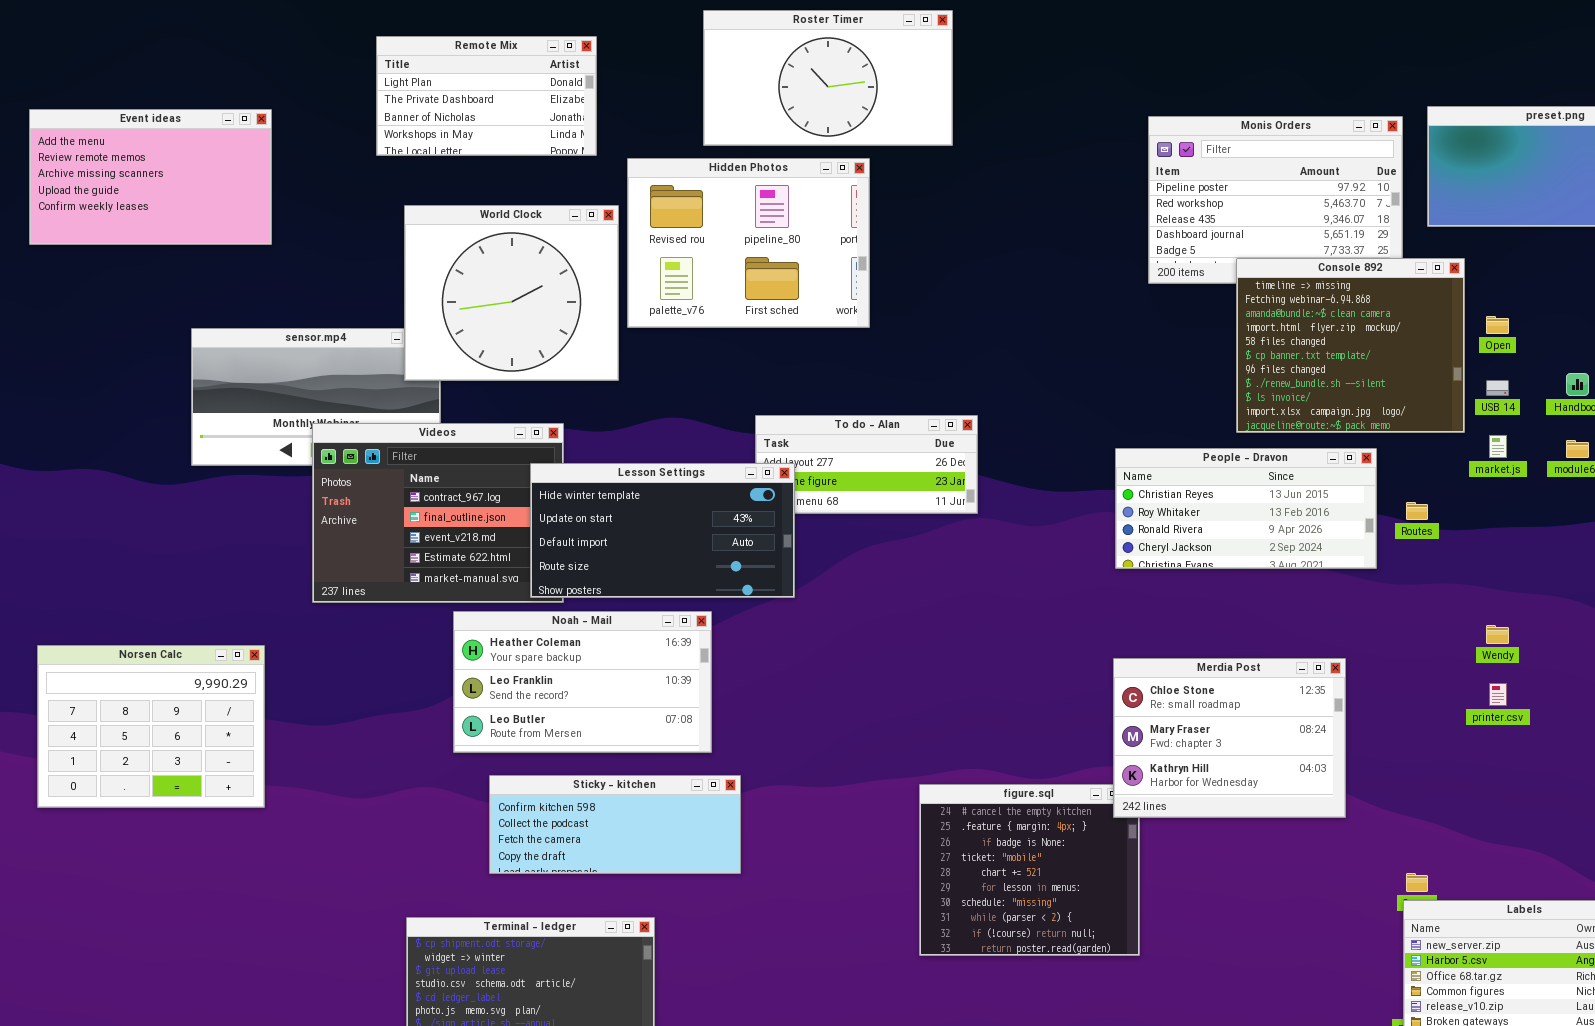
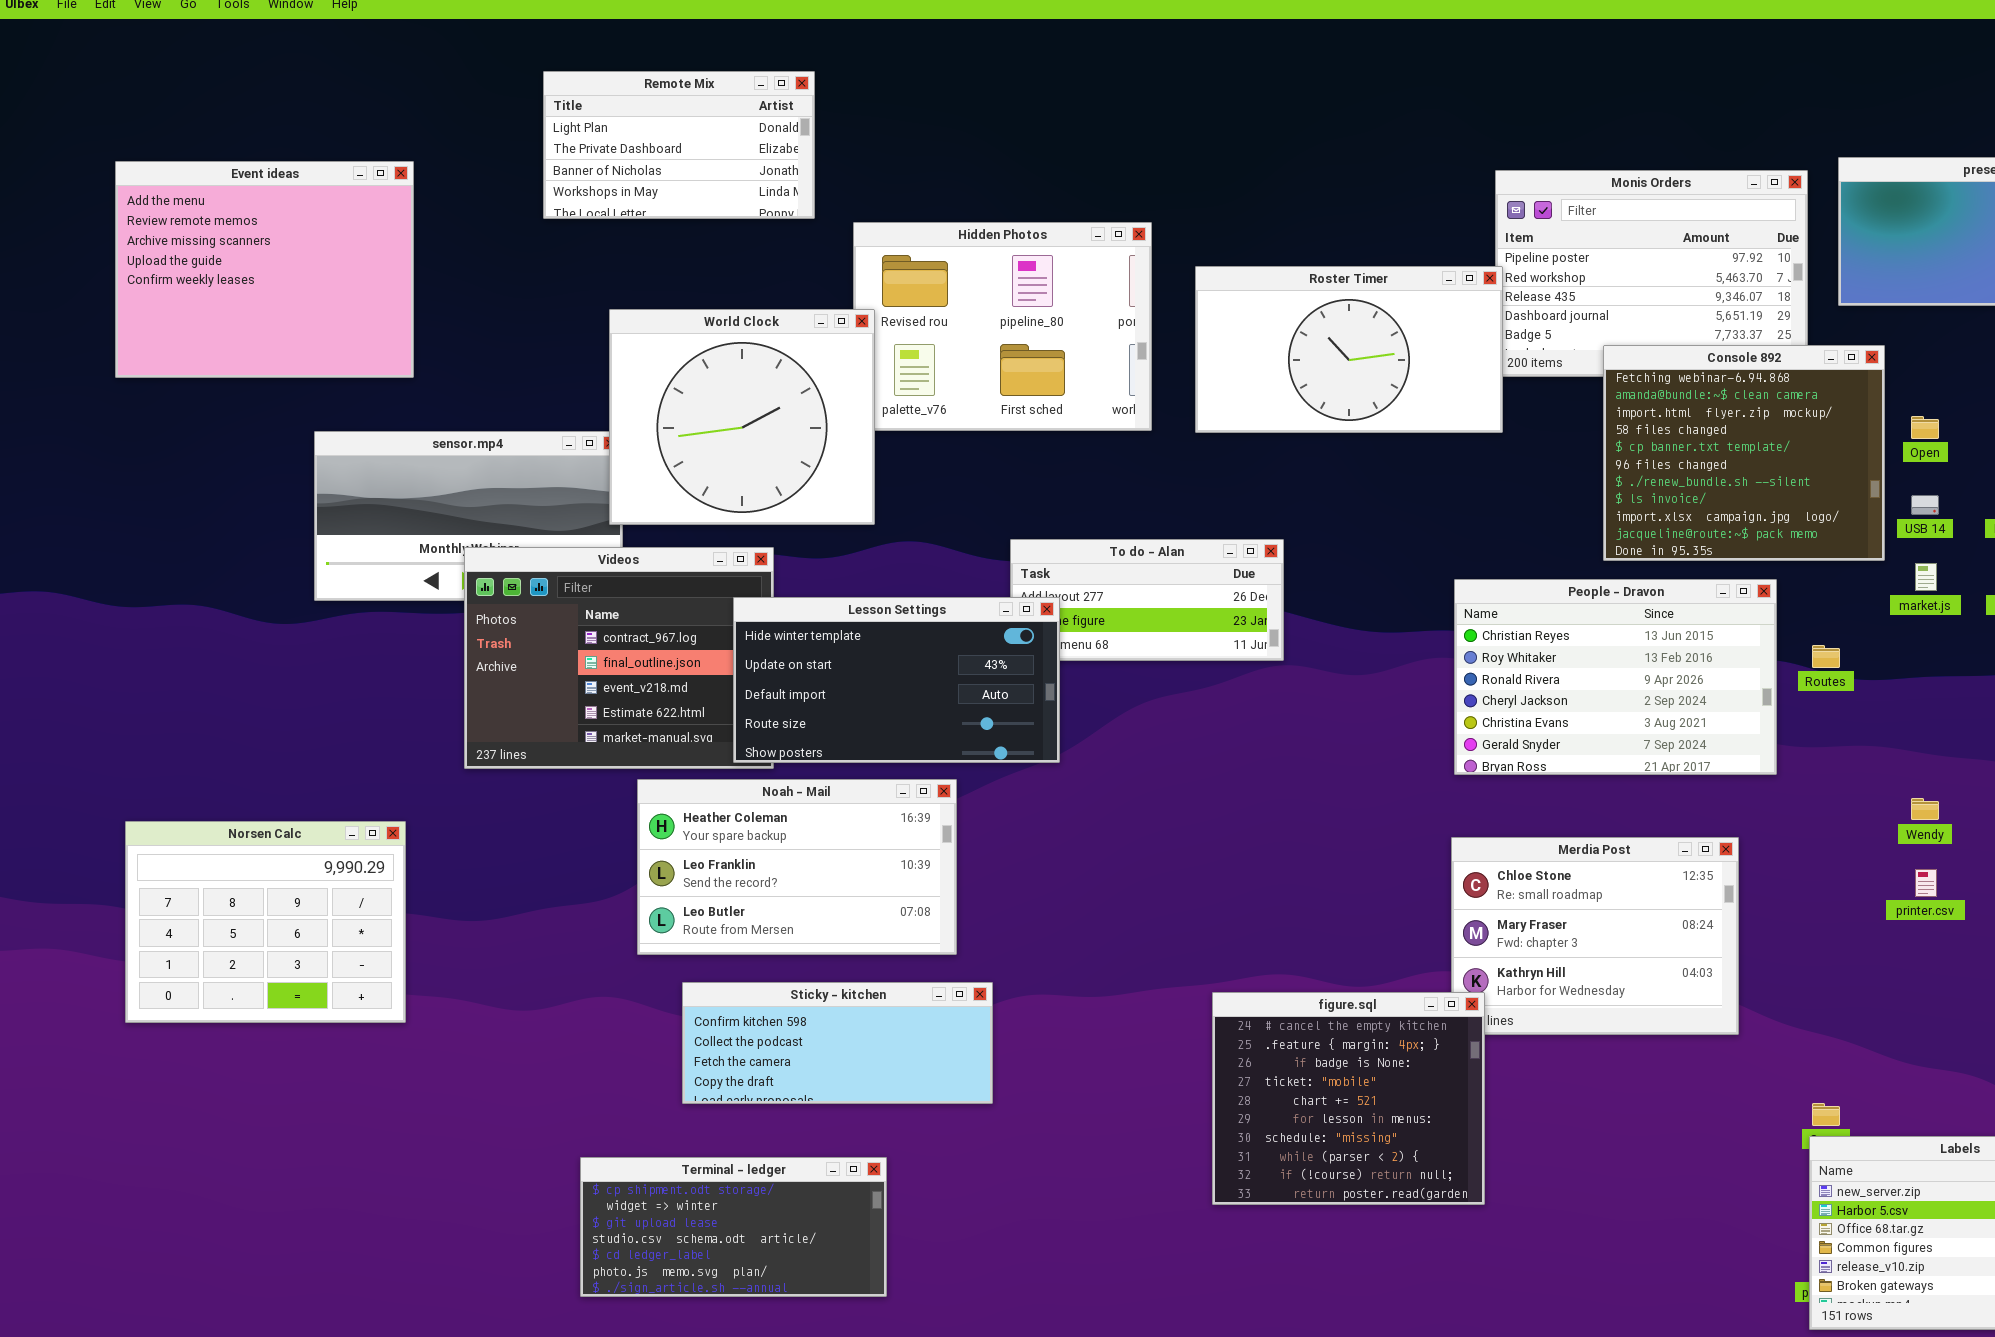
Roster Timer: [703,10,953,146] -> [1195,266,1503,433], moved
Event ideas: [29,109,272,245] -> [115,161,414,378], resized
World Clock: [404,205,619,381] -> [609,309,875,525], moved
Console 892: [1236,258,1465,433] -> [1603,345,1885,561], scrolled down 1 row
People - Dravon: [1115,448,1377,569] -> [1454,579,1777,775], resized
figure.sql: [919,784,1140,956] -> [1212,992,1485,1205], raised

